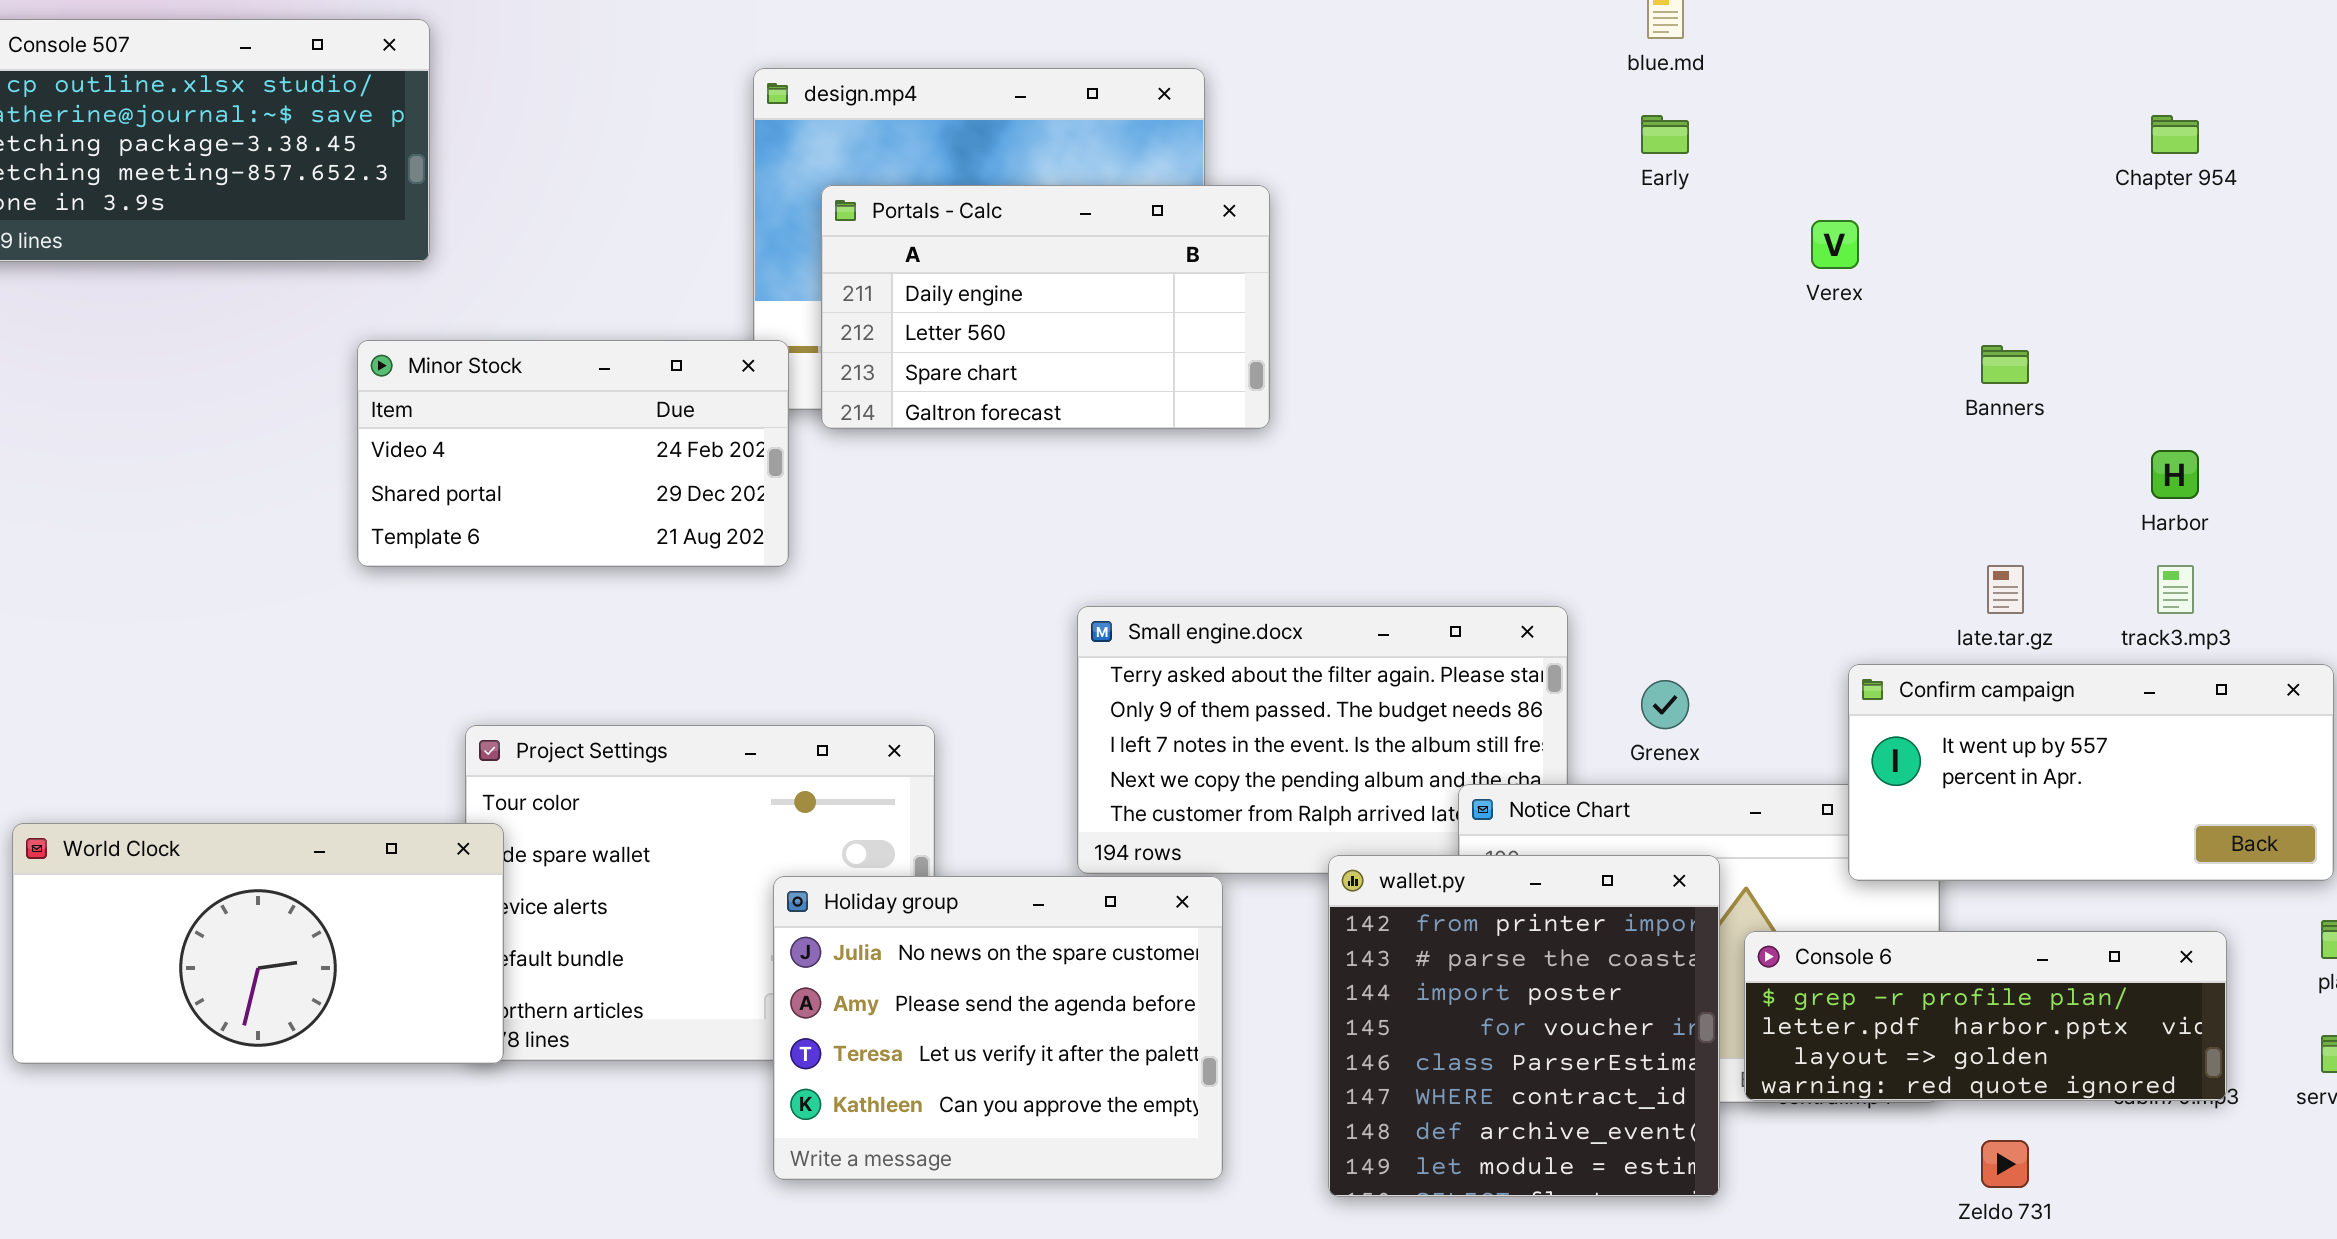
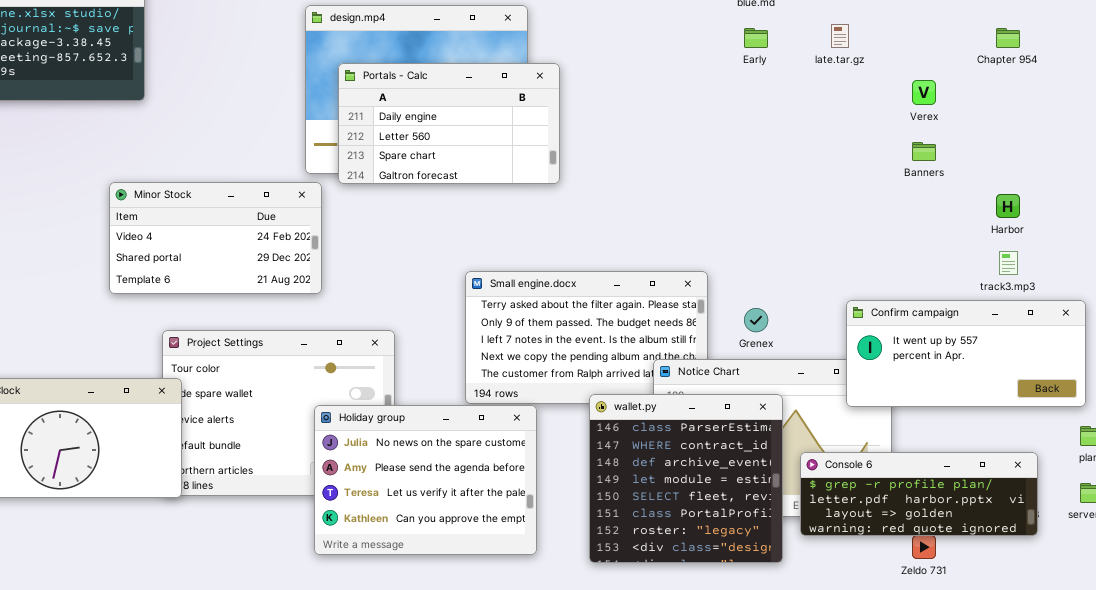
Verex: [1811,220,1859,269] -> [912,80,936,105], moved
Minor Stock: [357,340,789,567] -> [109,182,322,294], moved
late.tar.gz: [1987,565,2024,614] -> [831,24,849,48], moved
wallet.py: [1328,855,1720,1197] -> [589,394,783,563], scrolled down 4 rows
Console 6: [1744,931,2227,1101] -> [800,452,1038,536], moved

